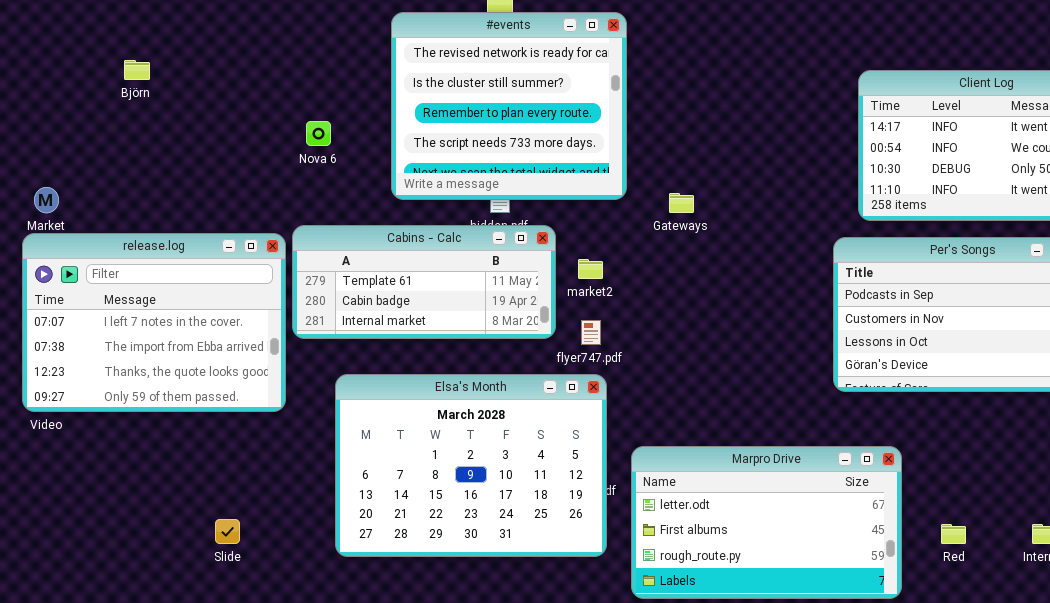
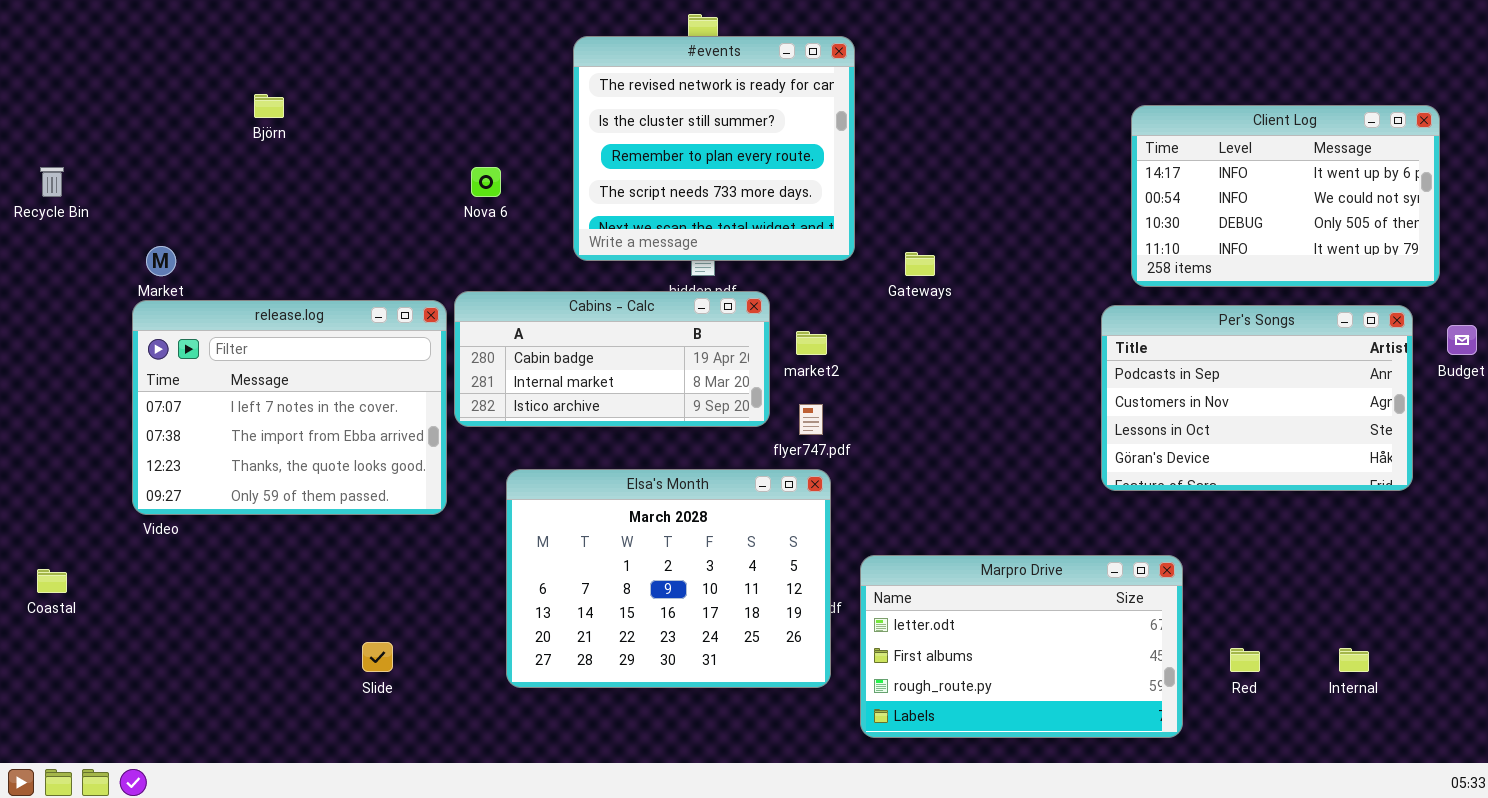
Cabins - Calc: [292,225,556,339] -> [454,291,770,427], scrolled down 1 row

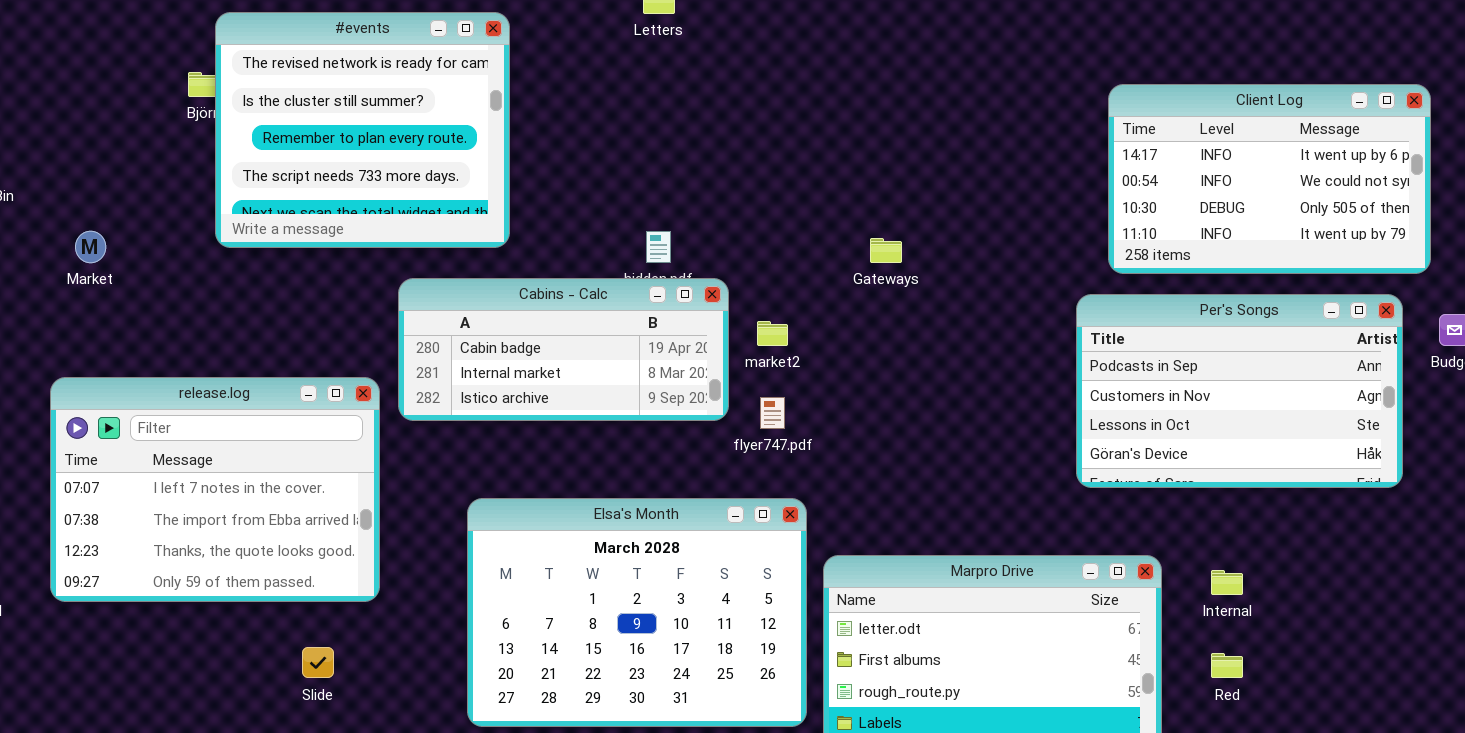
#events: [573,36,855,261] -> [215,12,510,248], moved
release.log: [132,300,447,515] -> [50,377,380,602], moved
Elsa's Month: [506,469,831,688] -> [467,498,807,727], moved
Internal: [1339,648,1369,672] -> [1211,570,1243,595], moved

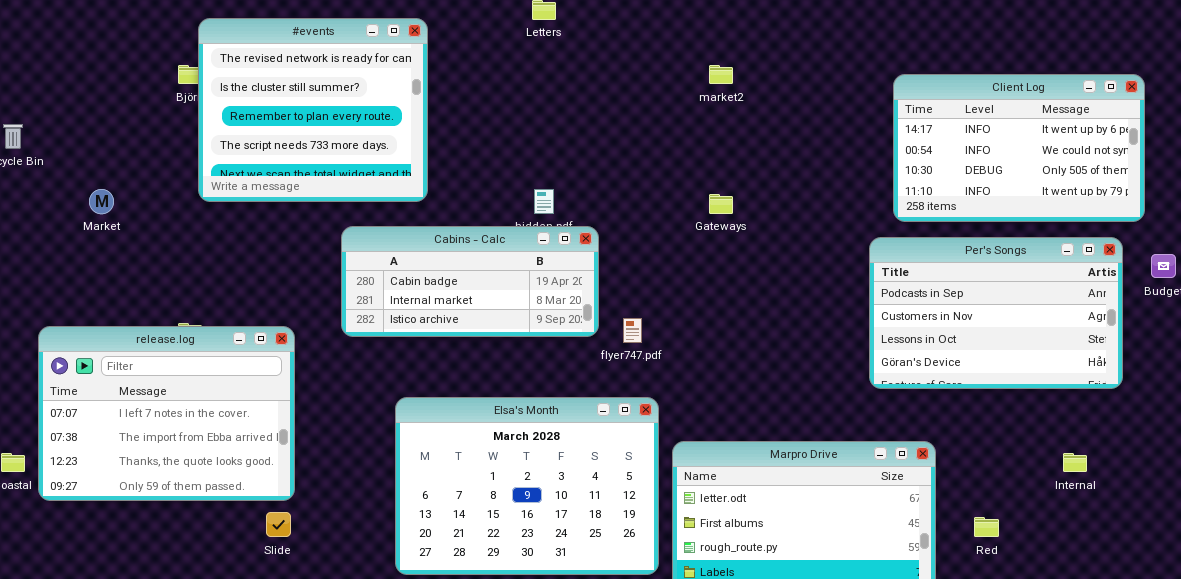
market2: [757,321,788,346] -> [709,65,733,84], moved
release.log: [50,377,380,602] -> [38,326,295,501], moved
Internal: [1211,570,1243,595] -> [1063,453,1087,472], moved

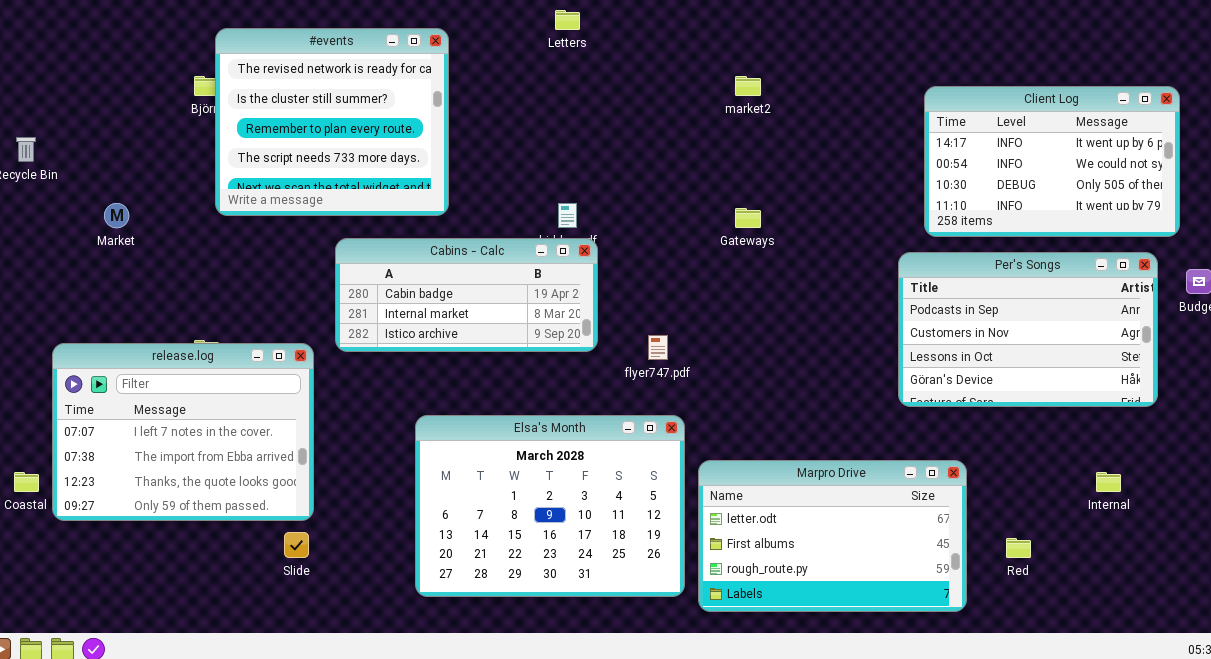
Cabins - Calc: [341,226,599,337] -> [335,238,598,352], moved

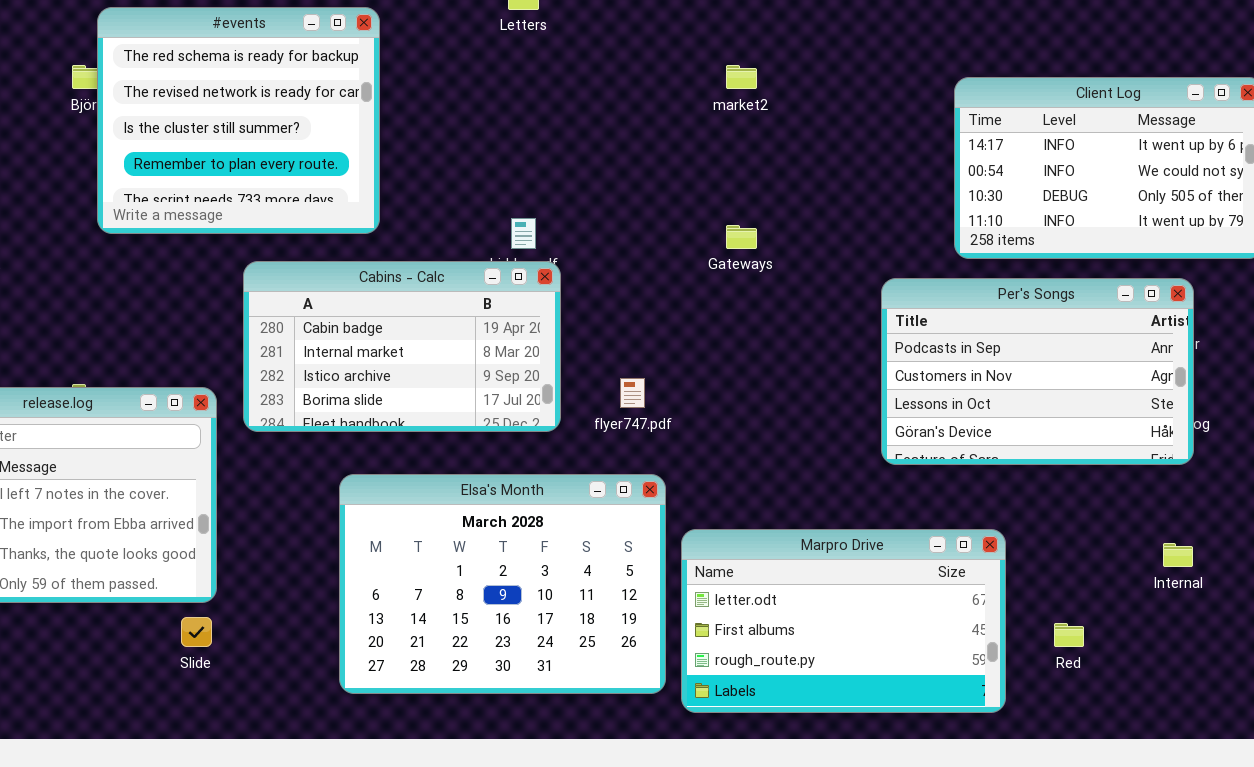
#events: [215,28,449,216] -> [97,7,380,234], scrolled up 1 row
Cabins - Calc: [335,238,598,352] -> [243,261,561,432], resized
Per's Songs: [898,252,1158,407] -> [881,278,1194,465], moved

